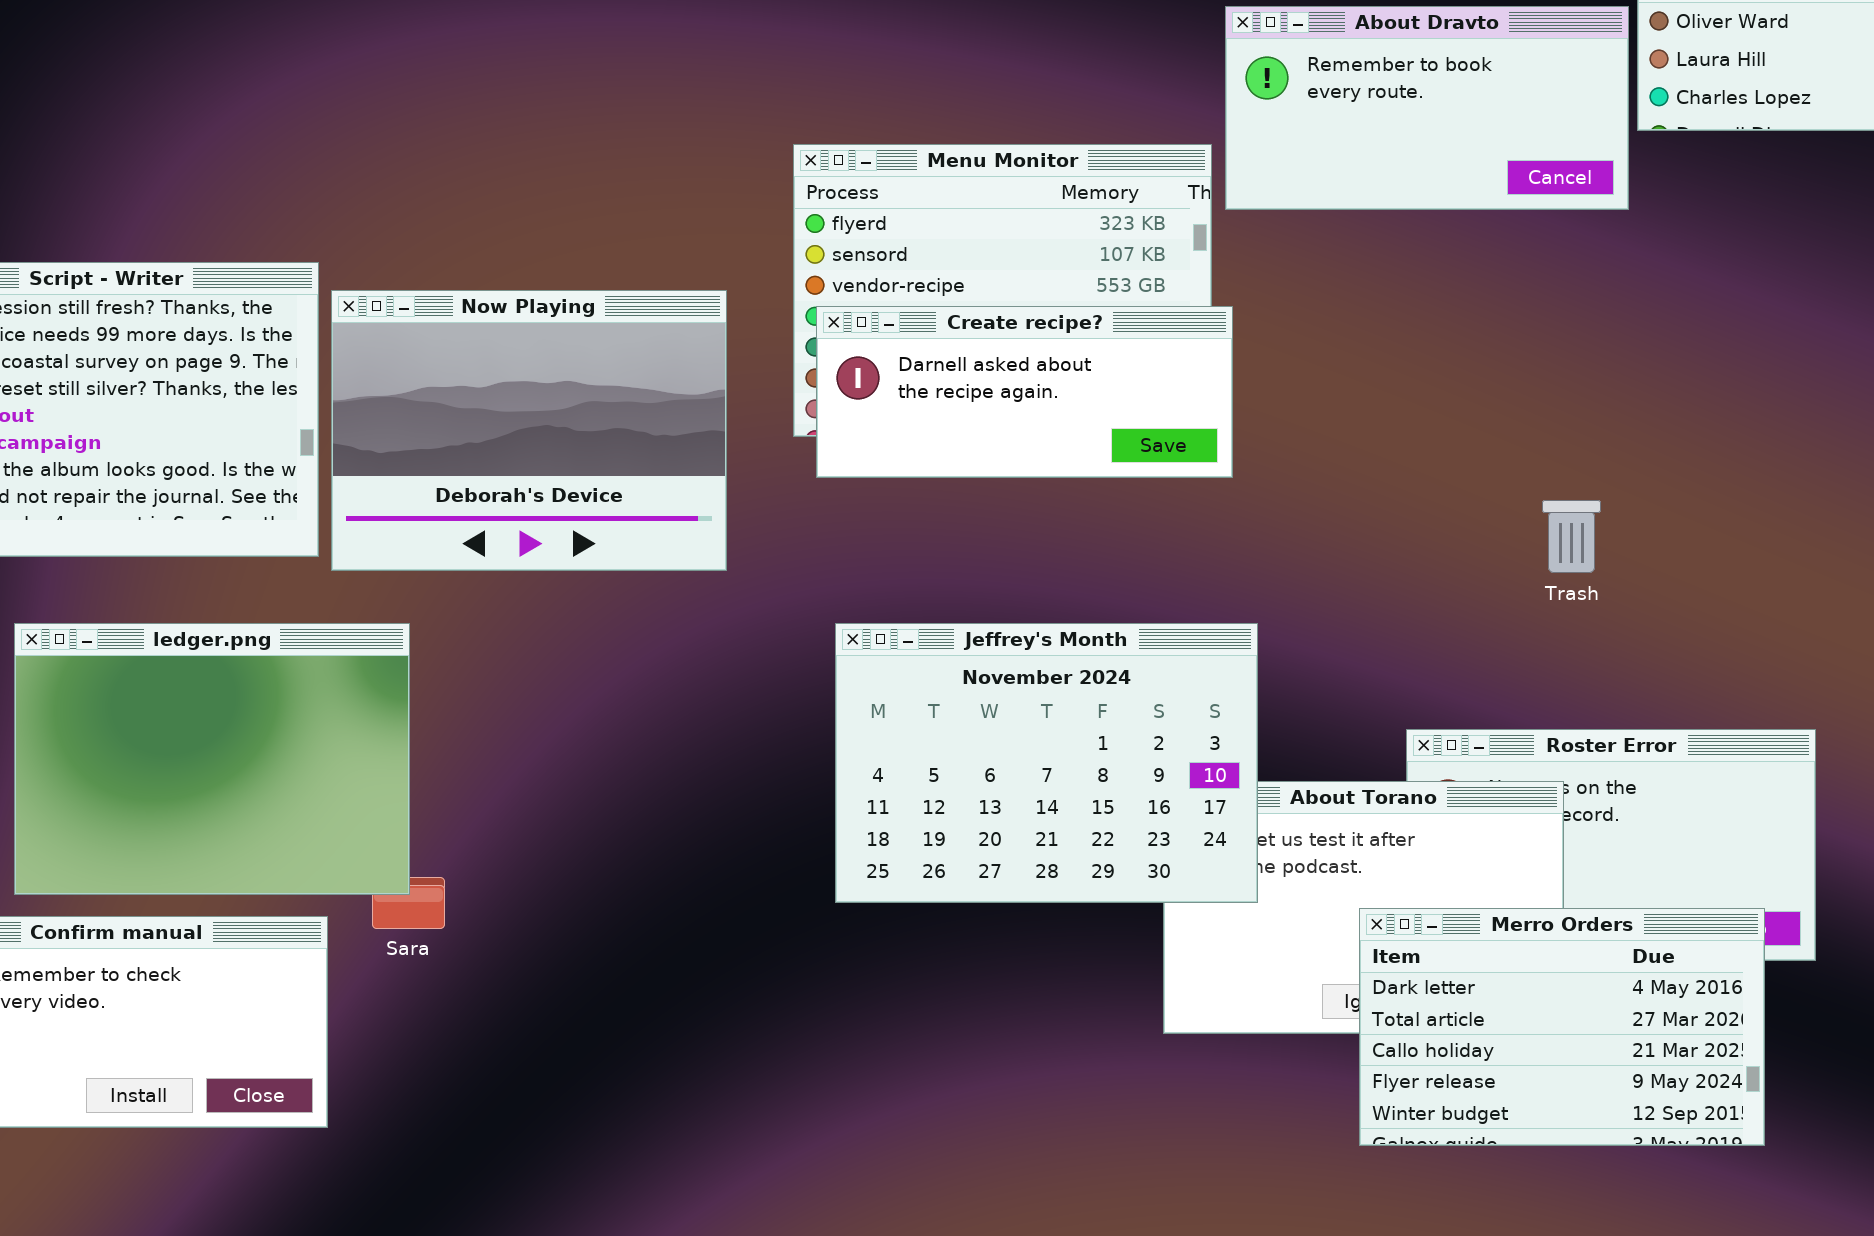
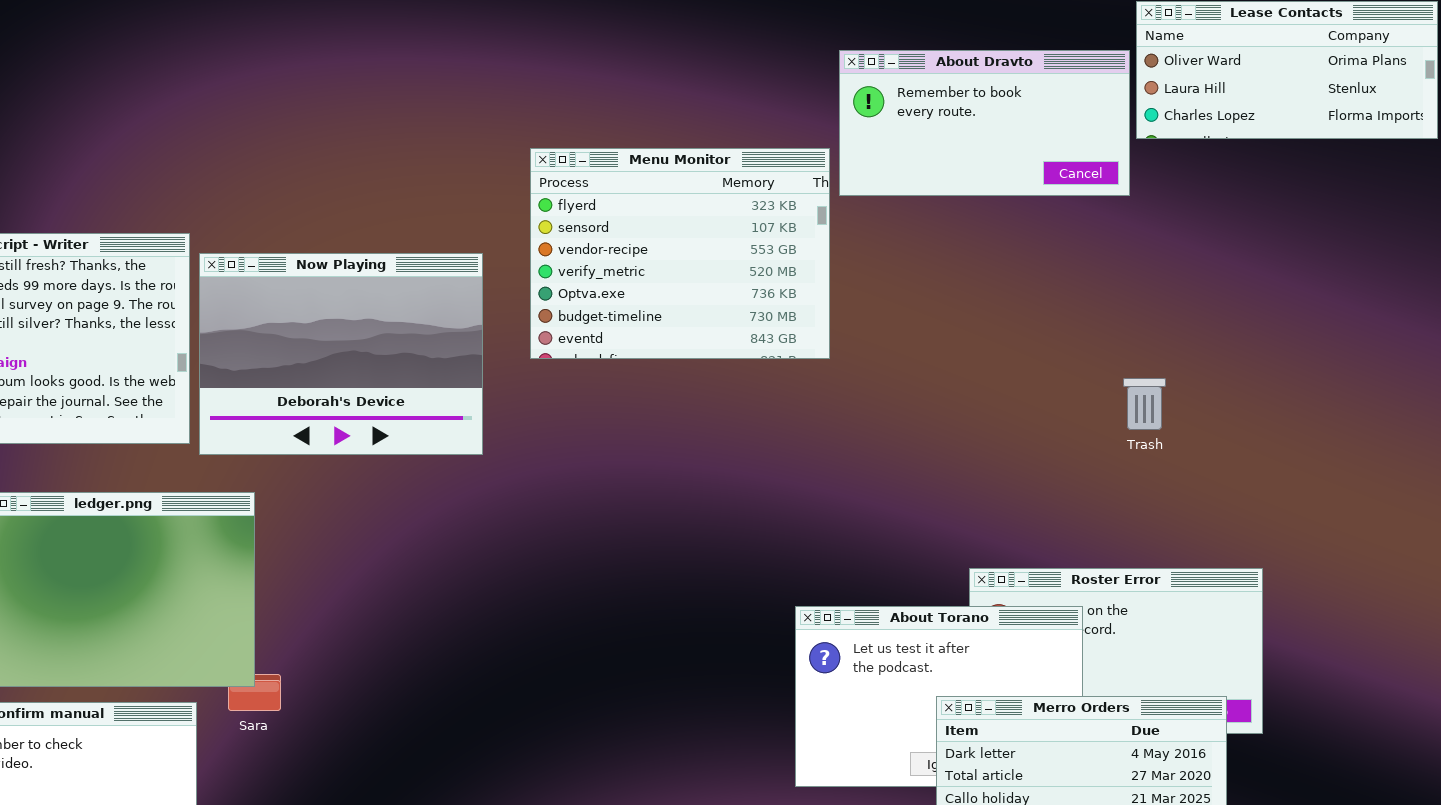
Create recipe?: [816,306,1233,478] -> none, closed
Trash: [1542,500,1601,573] -> [1123,378,1166,430], moved
Jeffrey's Month: [835,623,1258,903] -> none, closed

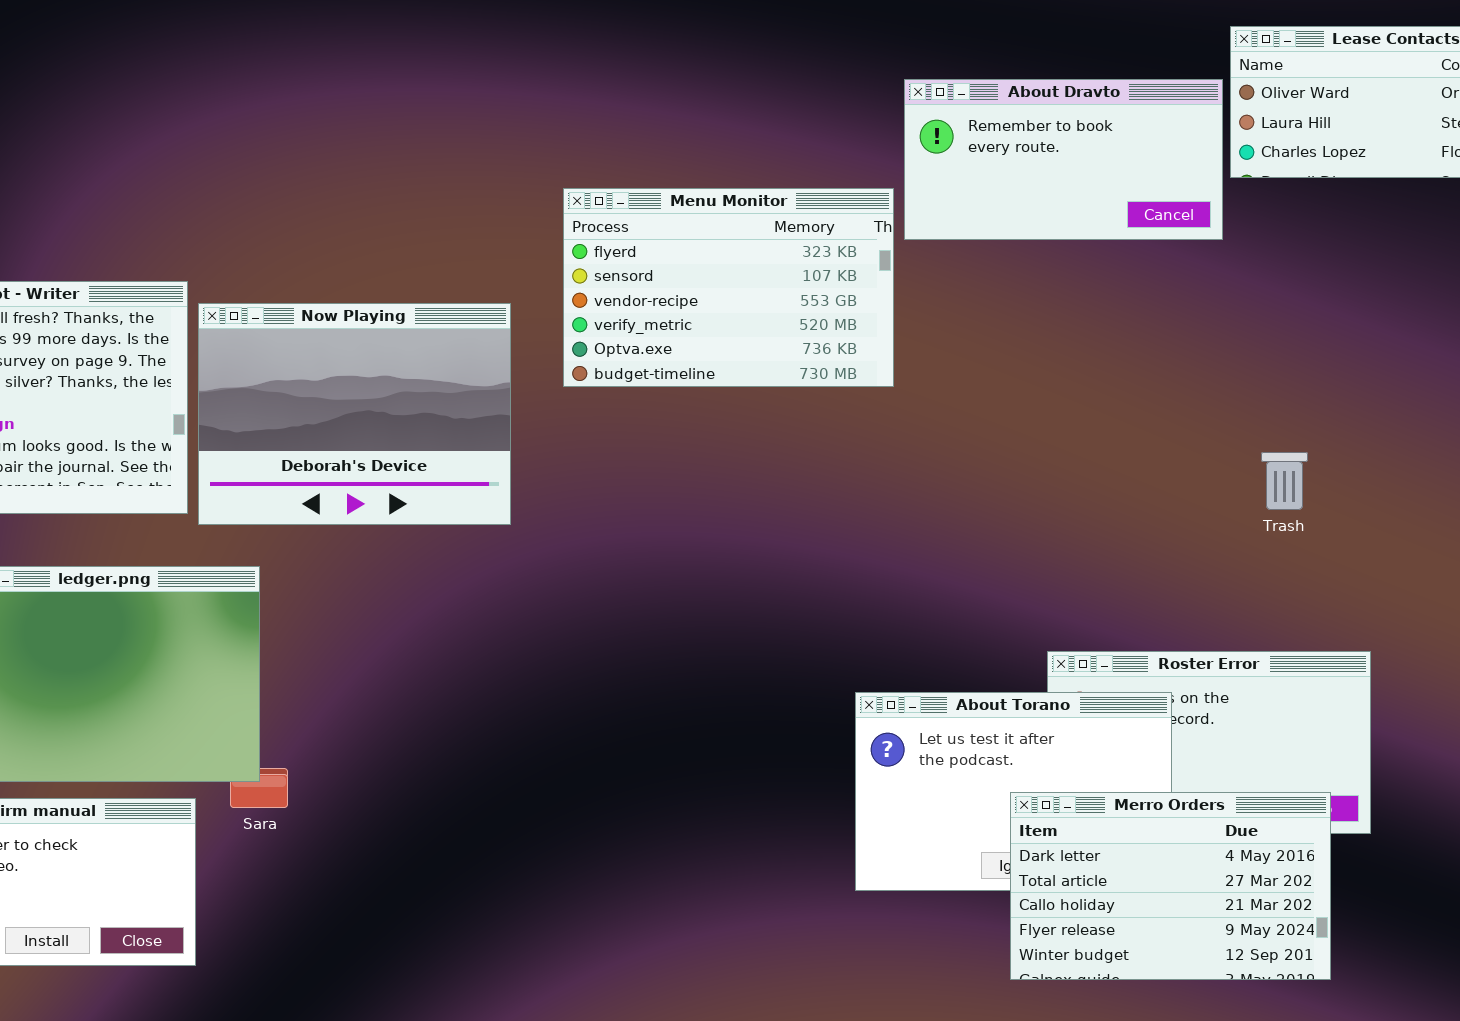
Menu Monitor: [530,148,830,359] -> [563,188,894,387], resized
Trash: [1123,378,1166,430] -> [1261,452,1308,510], moved

